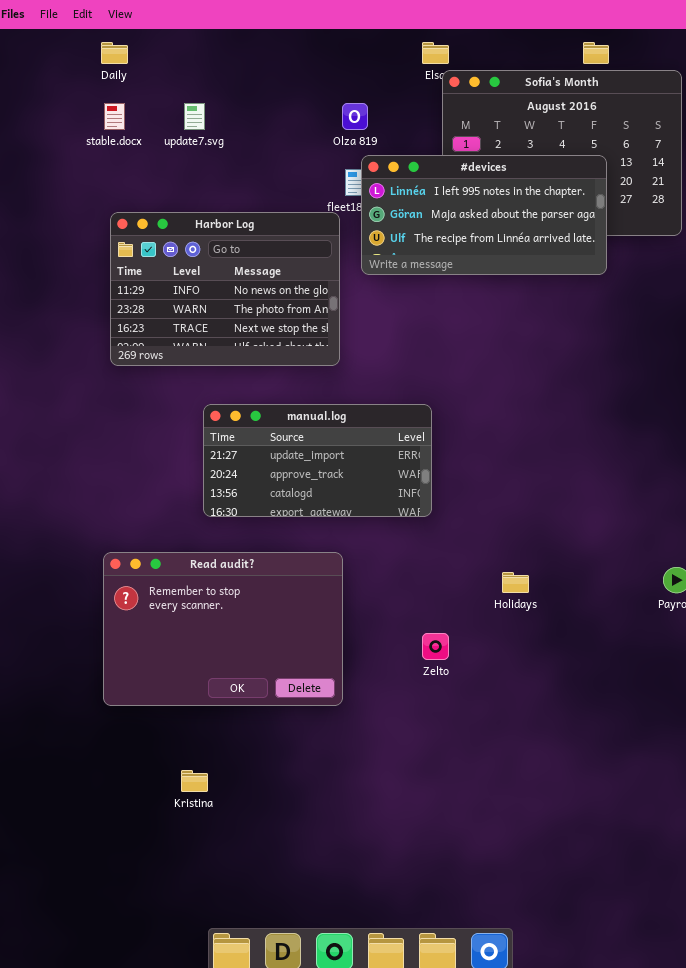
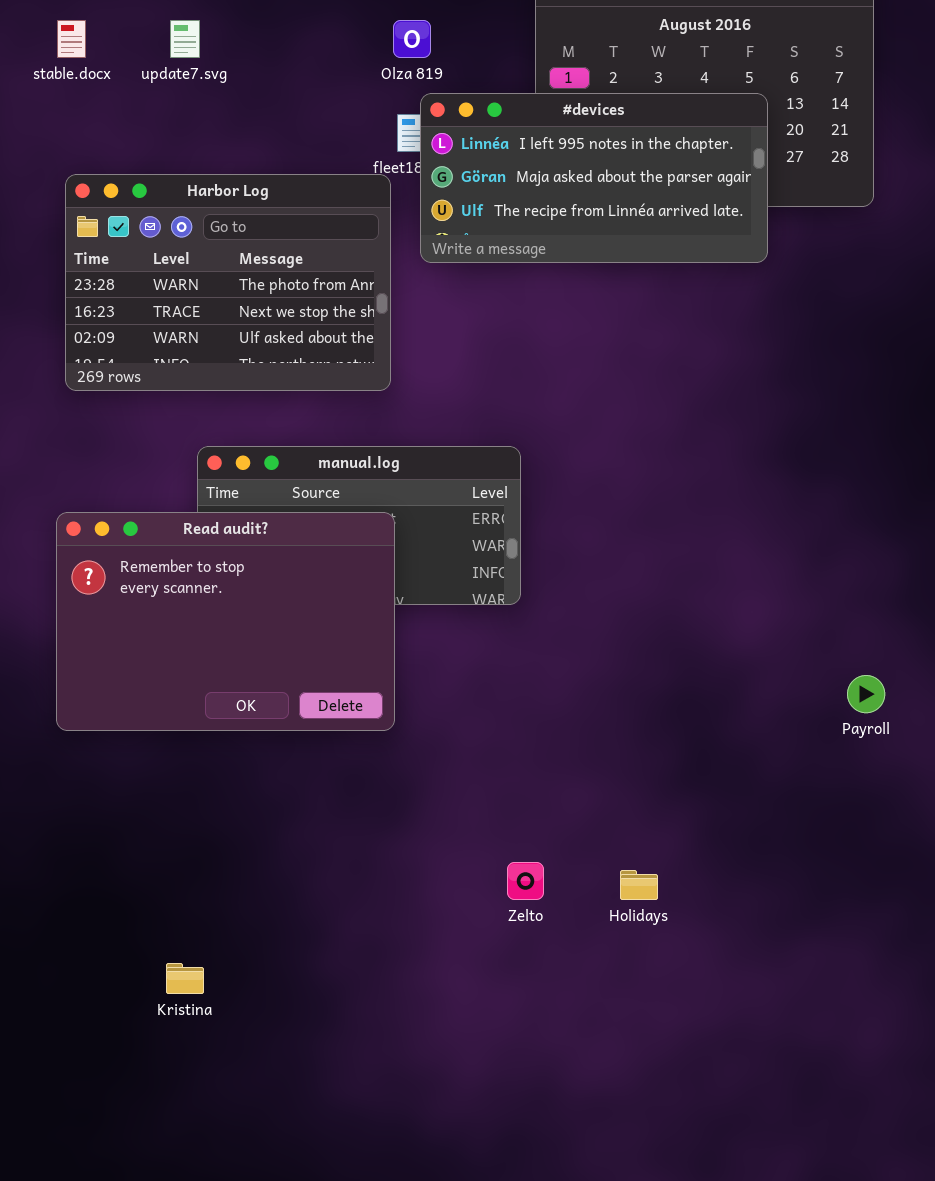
Harbor Log: [110,212,340,366] -> [65,174,391,391], scrolled down 1 row
Read audit?: [103,552,343,706] -> [56,512,395,731], moved
Holidays: [502,572,529,593] -> [620,870,658,900], moved
Zelto: [422,633,449,660] -> [507,862,544,900], moved

